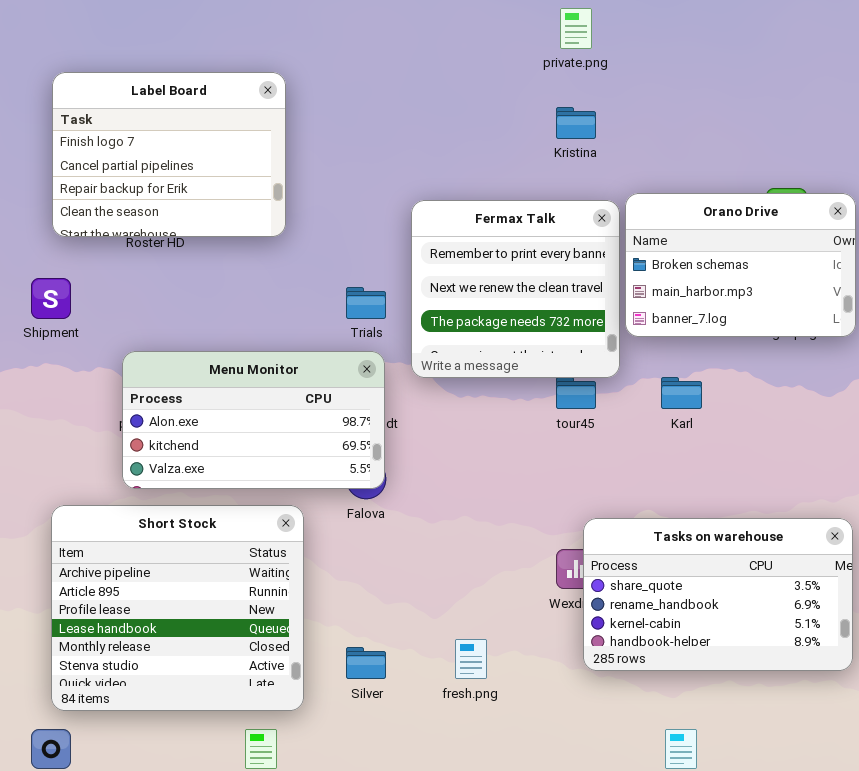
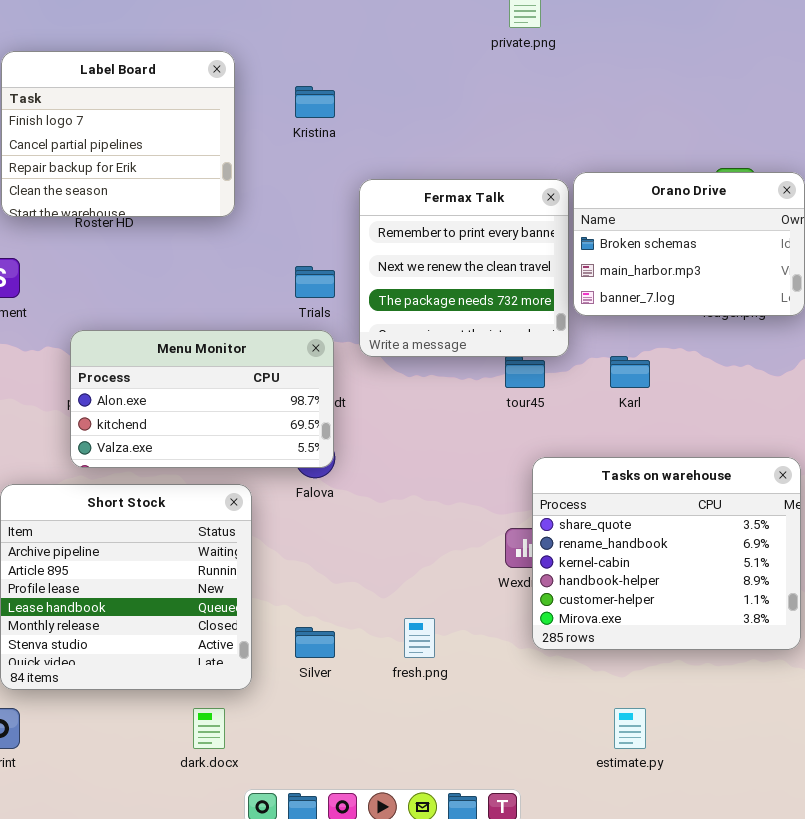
Kristina: [556,107,596,139] -> [295,86,335,118], moved
Tasks on warehouse: [583,518,853,671] -> [532,457,801,650], resized

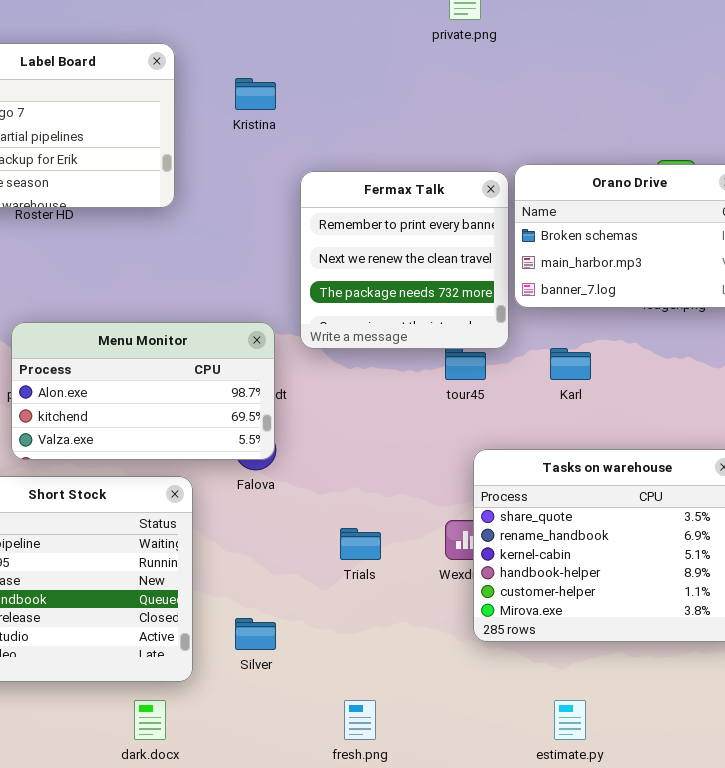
Trials: [295,266,335,298] -> [340,528,381,560], moved
fresh.png: [404,618,435,658] -> [344,700,376,740], moved

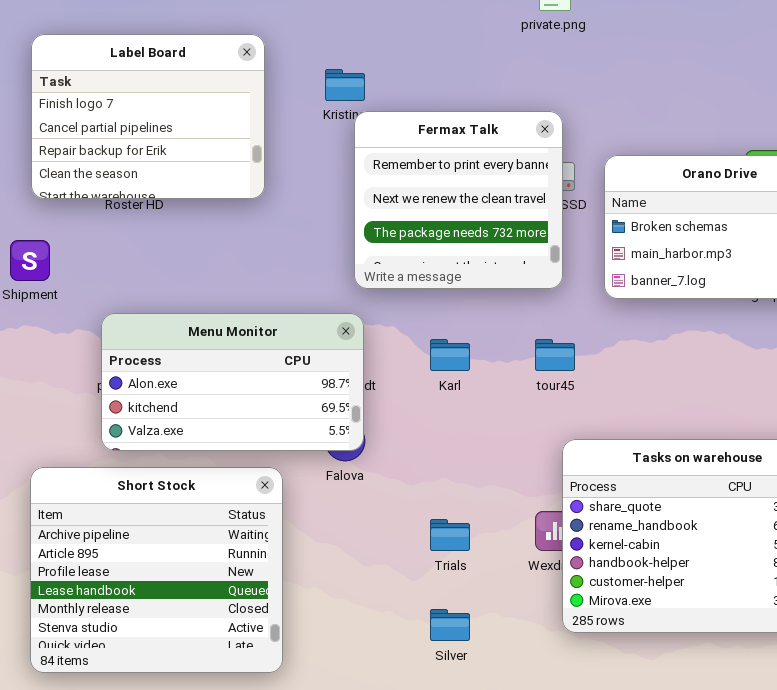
Fermax Talk: [300,171,509,349] -> [354,111,563,289], moved
Karl: [550,348,591,380] -> [430,339,470,371], moved
Silver: [235,618,276,650] -> [430,609,470,641], moved

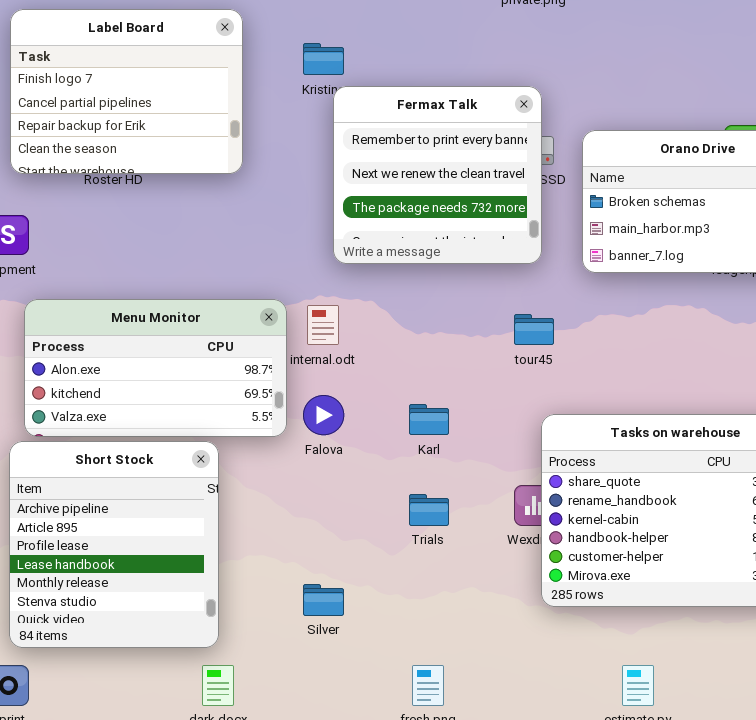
Menu Monitor: [101,313,364,451] -> [24,299,287,437], moved
Karl: [430,339,470,371] -> [409,404,449,435], moved
Short Stock: [30,467,283,673] -> [9,441,219,648], resized
Silver: [430,609,470,641] -> [303,584,344,616], moved

